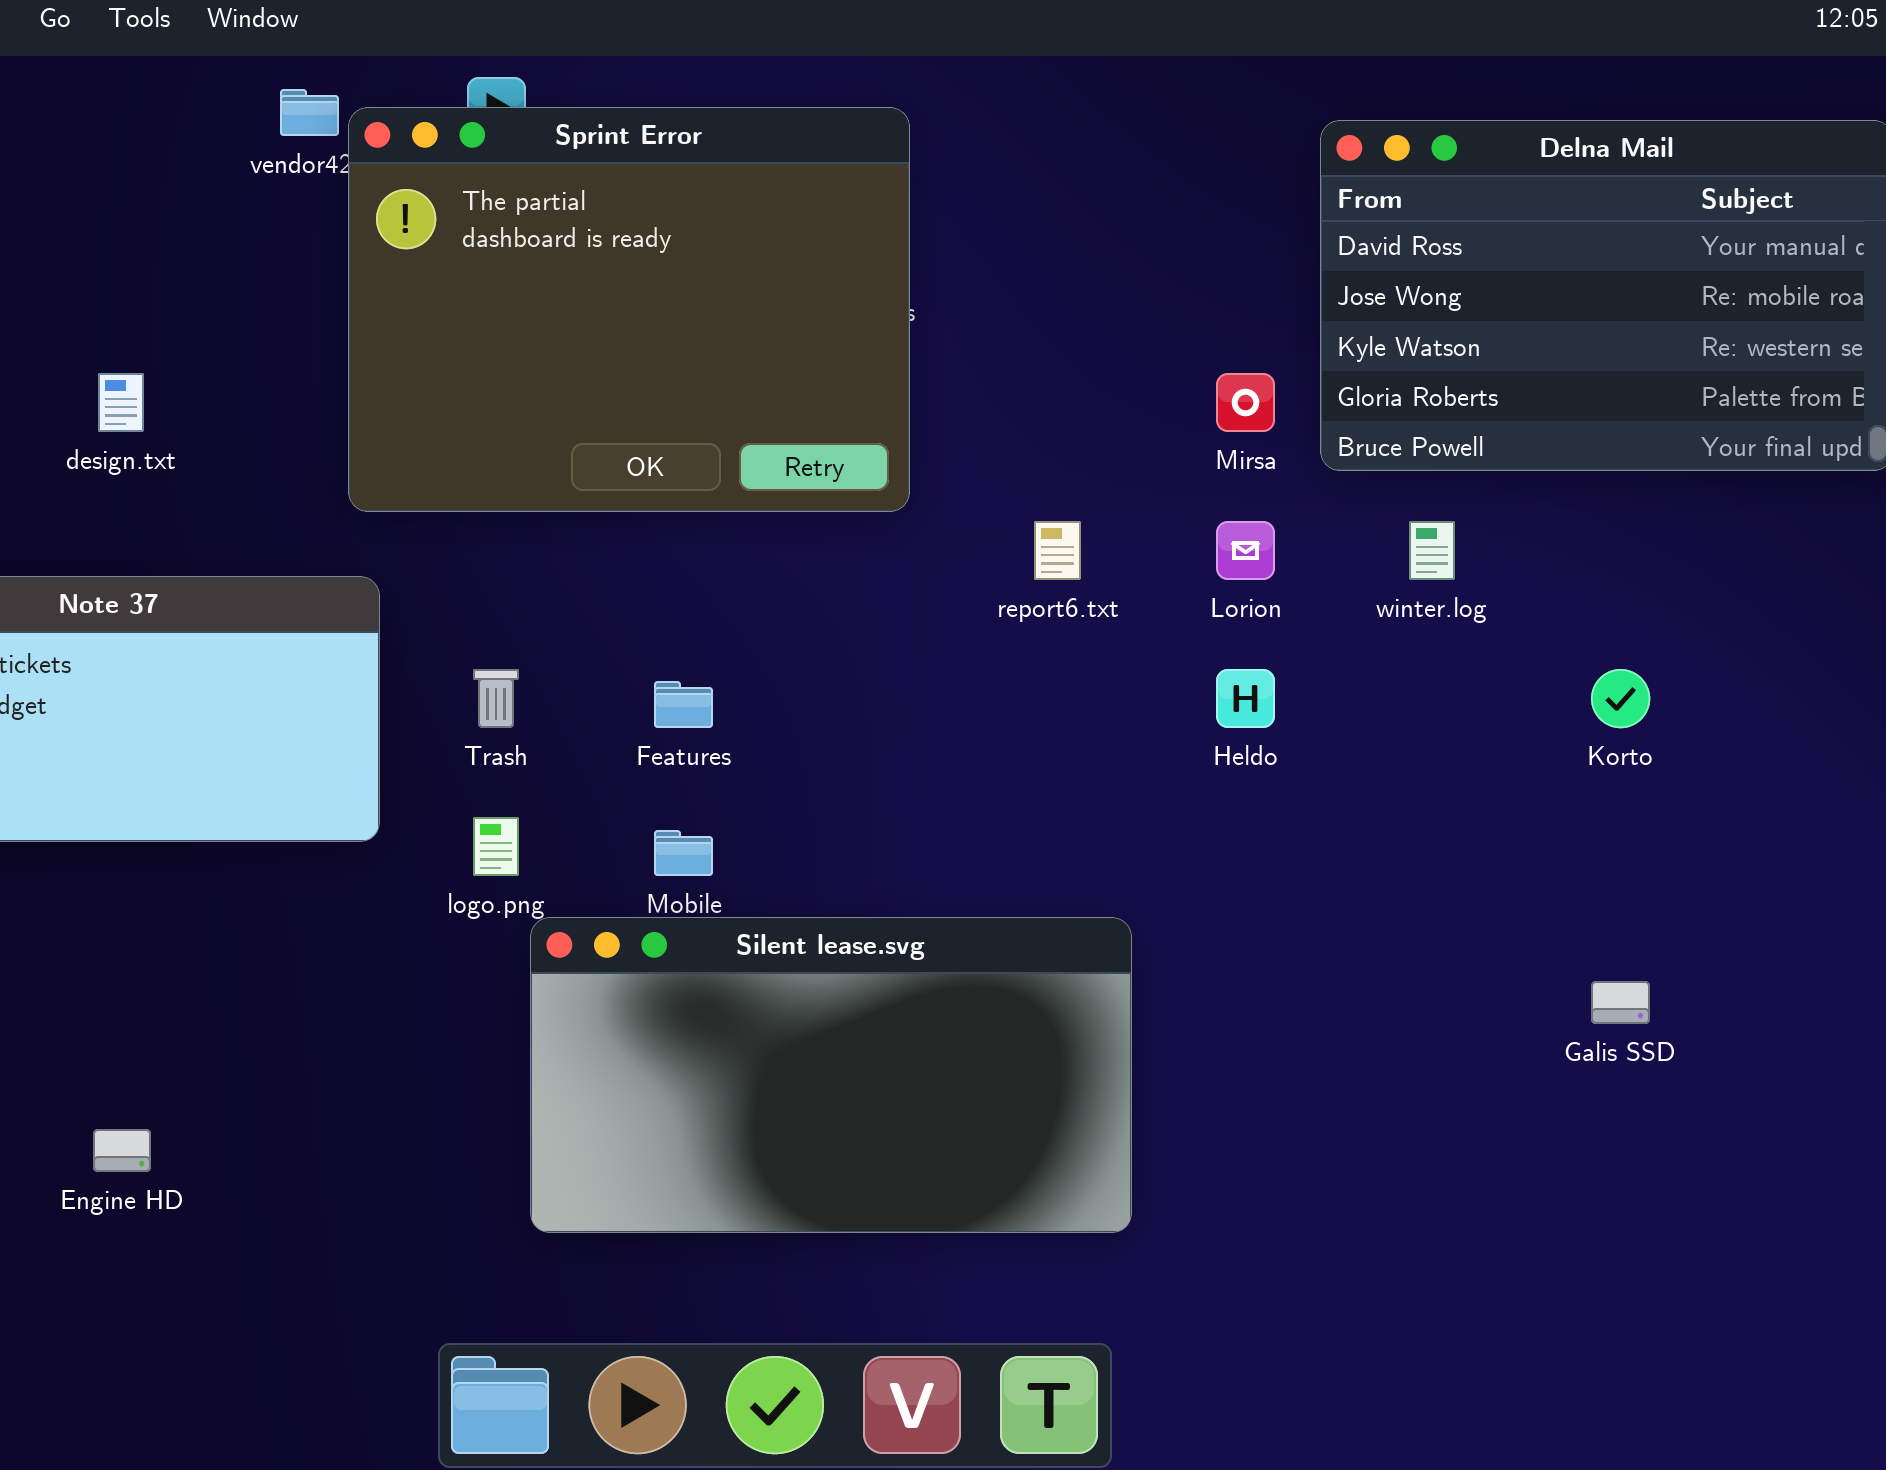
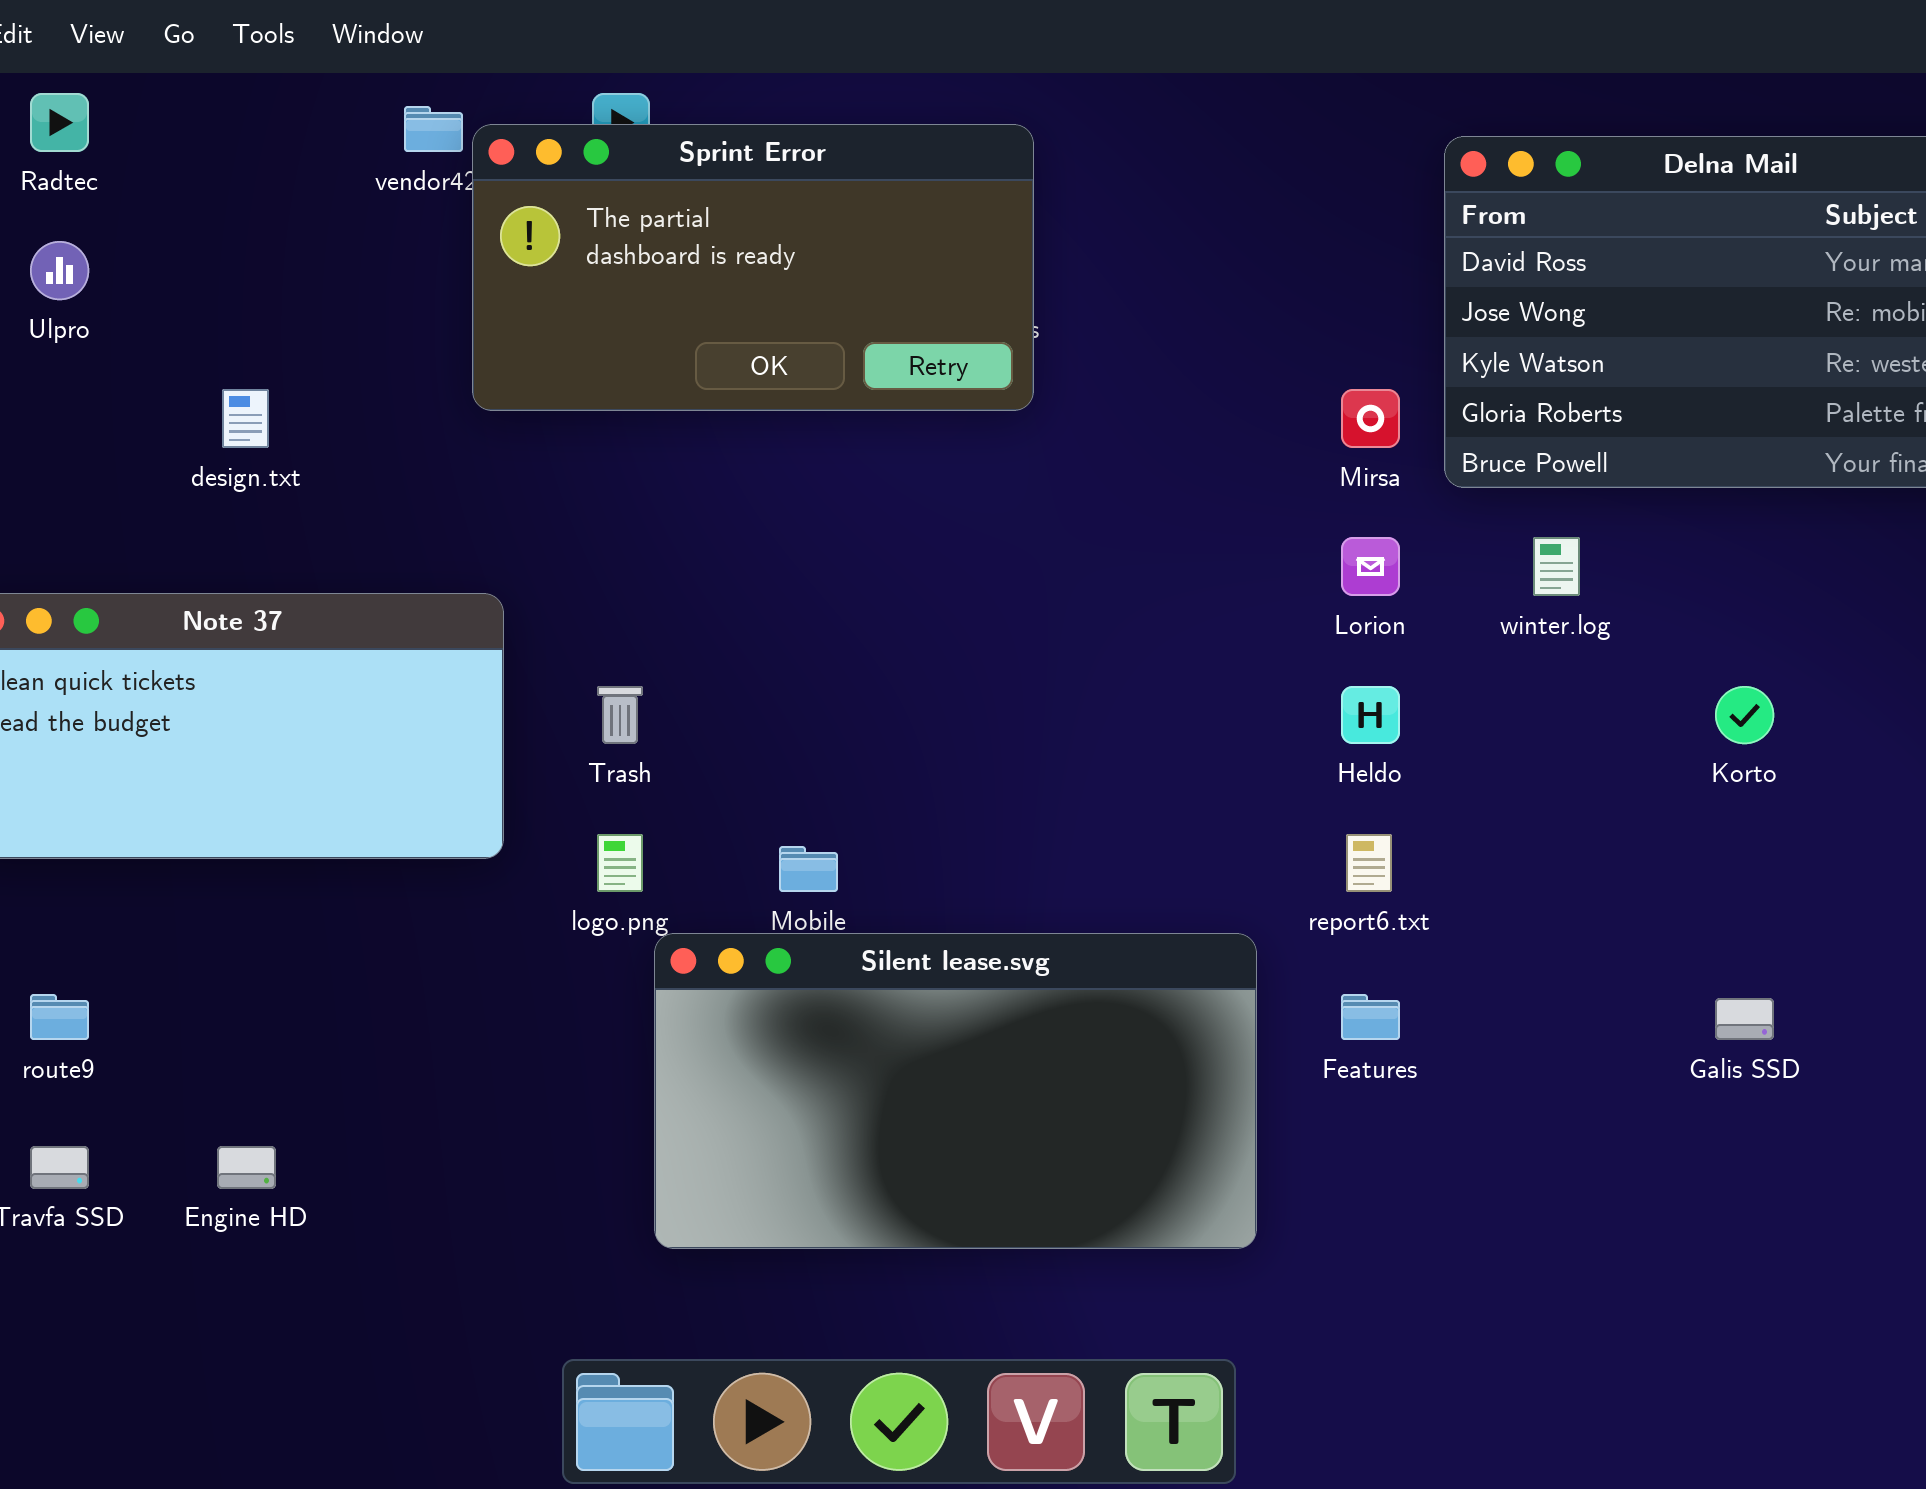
Sprint Error: [348,107,910,512] -> [472,124,1034,411], resized
report6.txt: [1034,521,1081,580] -> [1346,834,1392,892], moved
Features: [654,681,713,728] -> [1341,994,1400,1040], moved

